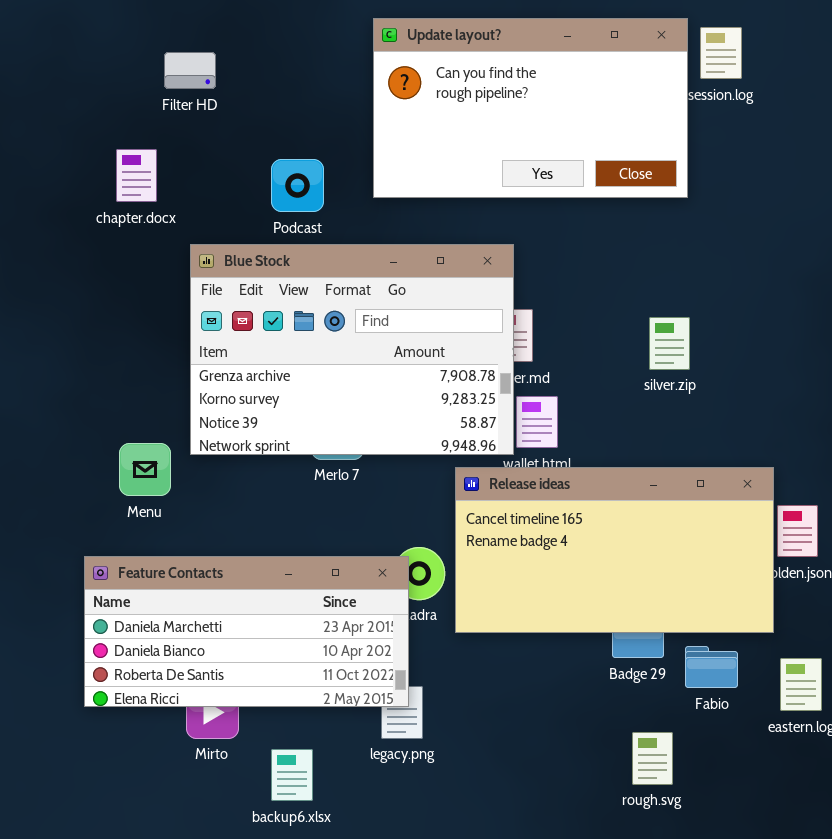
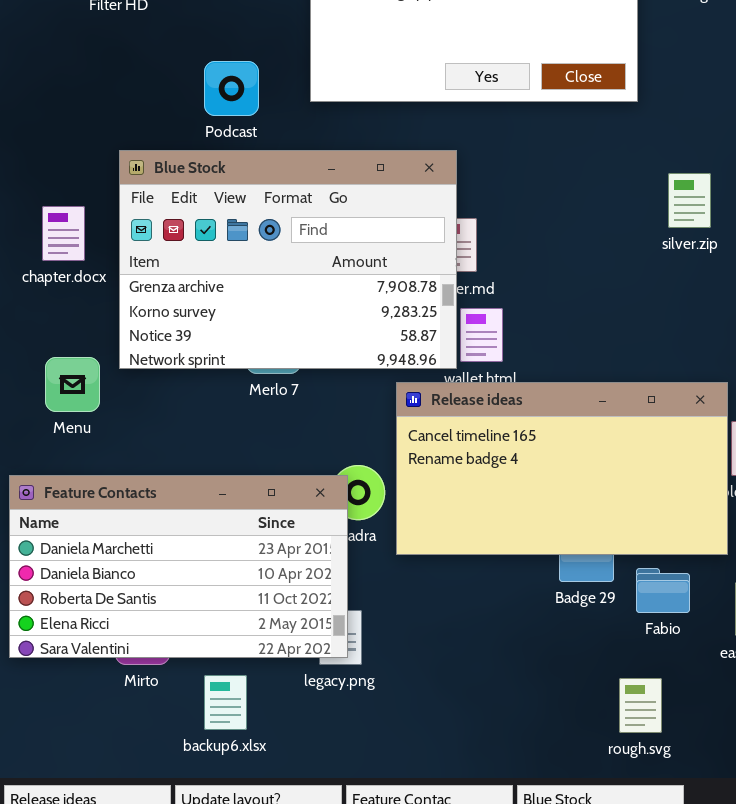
chapter.docx: [116,149,157,202] -> [42,206,85,261], moved
silver.zip: [649,317,690,370] -> [668,173,711,228], moved
Feature Contacts: [84,556,409,707] -> [9,475,348,658], resized
rough.svg: [632,732,673,785] -> [619,678,662,733], moved

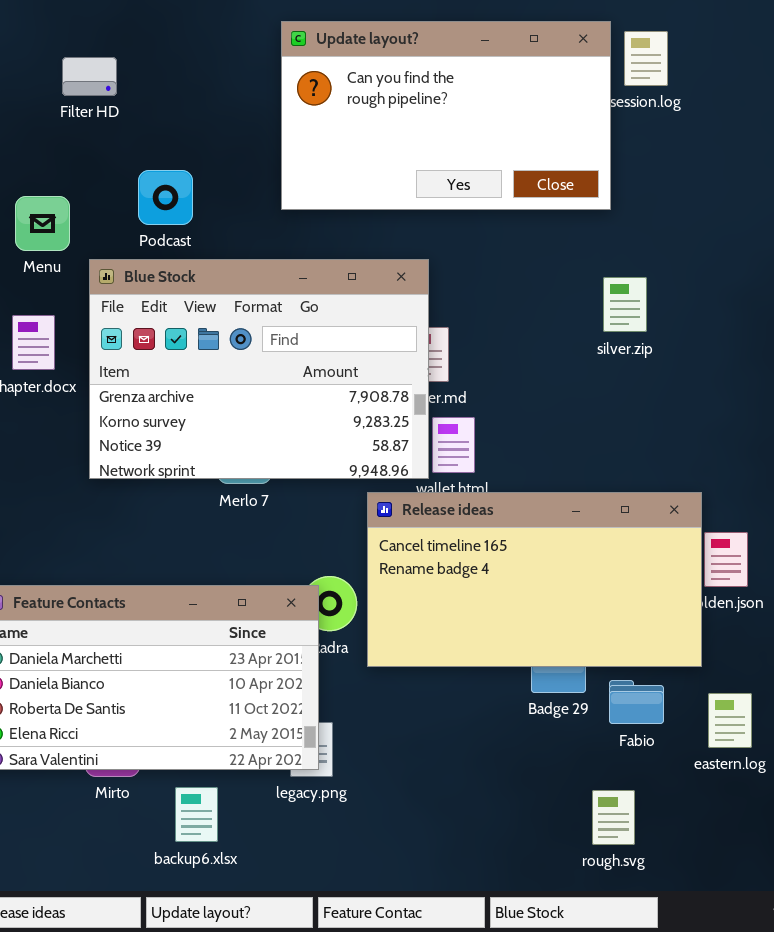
Podcast: [204,61,259,116] -> [138,170,193,225], moved
silver.zip: [668,173,711,228] -> [603,277,647,332], moved
Menu: [45,357,100,412] -> [15,196,70,251], moved

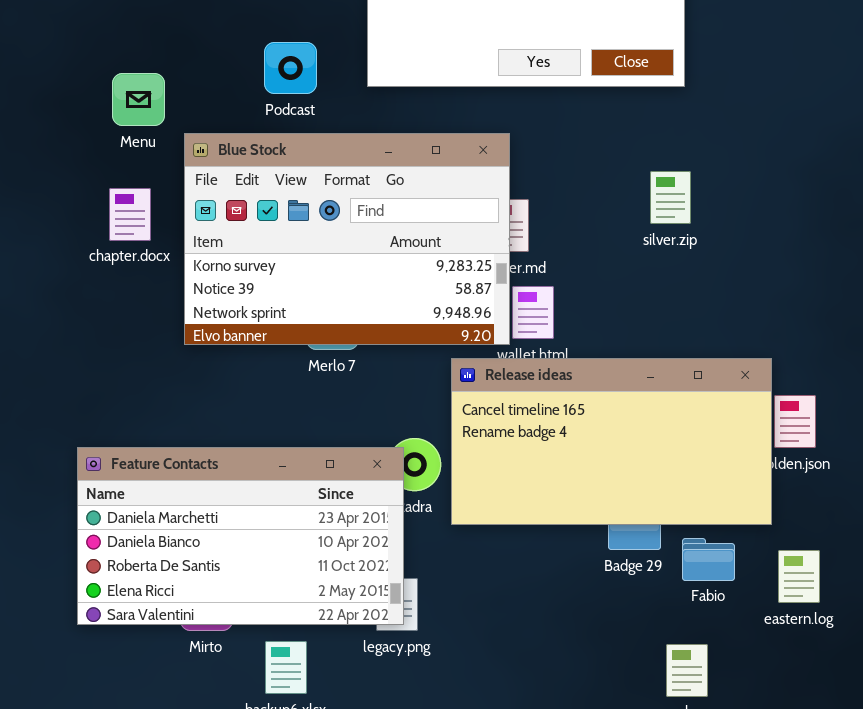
Podcast: [138,170,193,225] -> [264,42,317,94], moved
Blue Stock: [89,259,429,479] -> [184,133,510,345], scrolled down 1 row
silver.zip: [603,277,647,332] -> [650,171,691,224], moved

